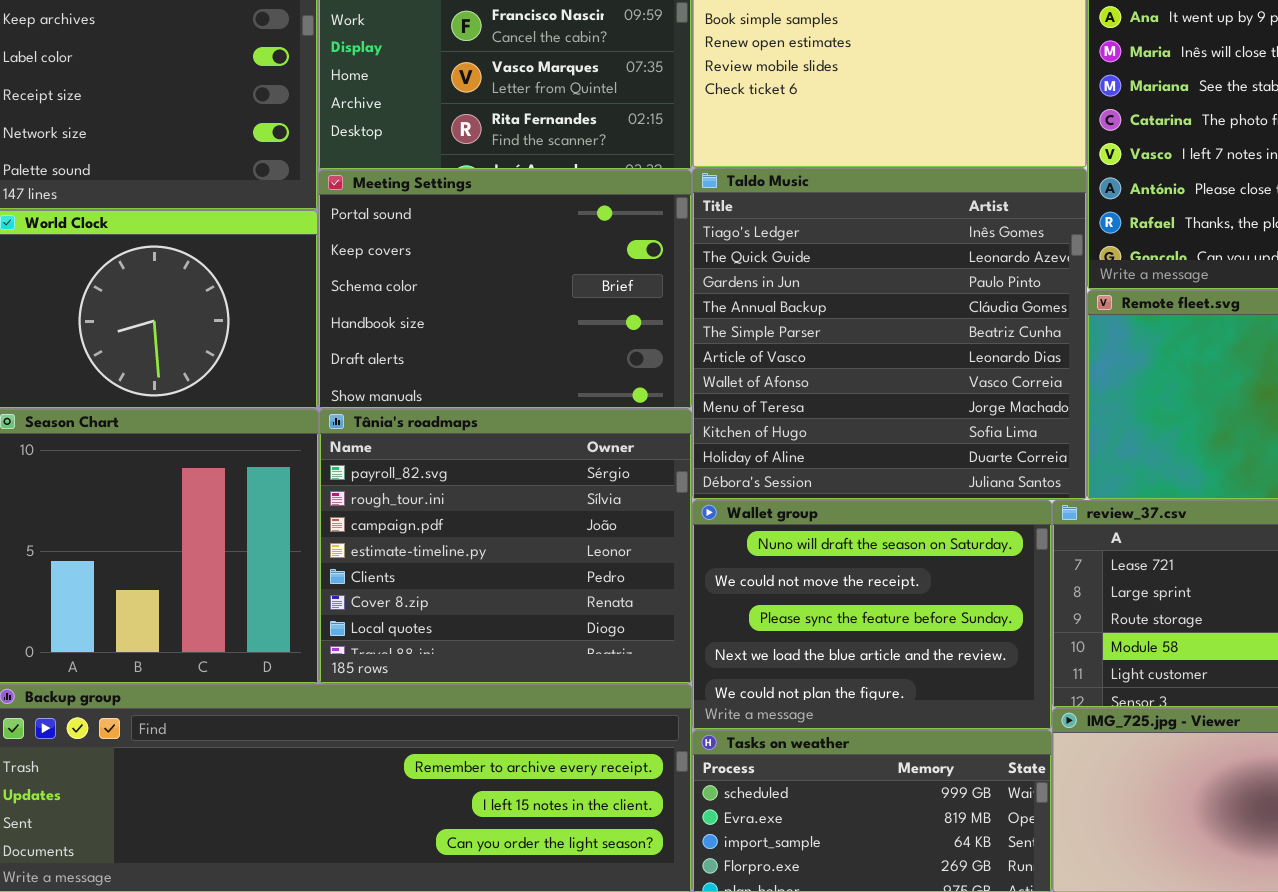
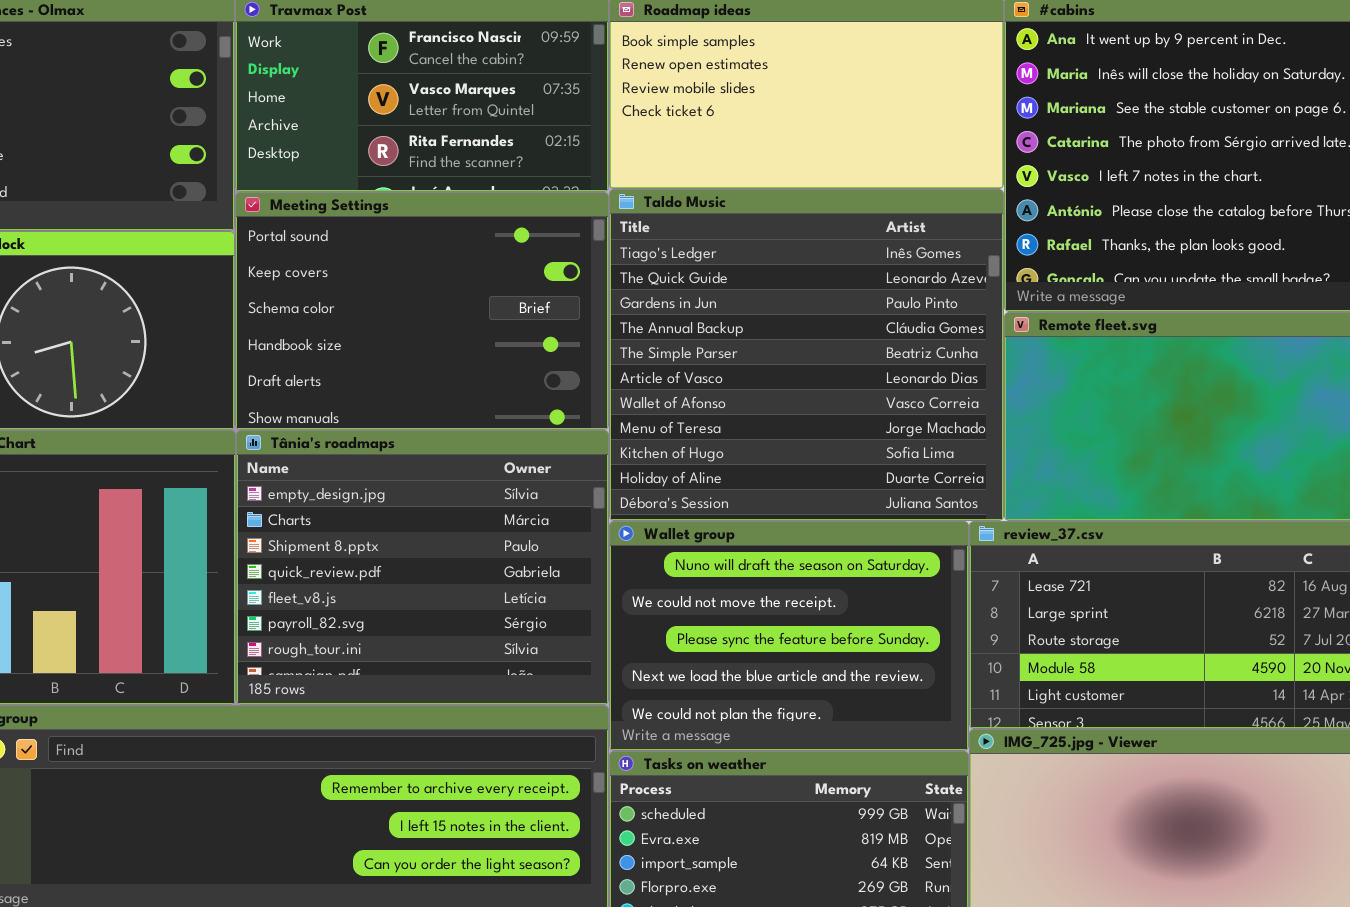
Tânia's roadmaps: [319,409,692,684] -> [236,430,609,705], scrolled up 5 rows

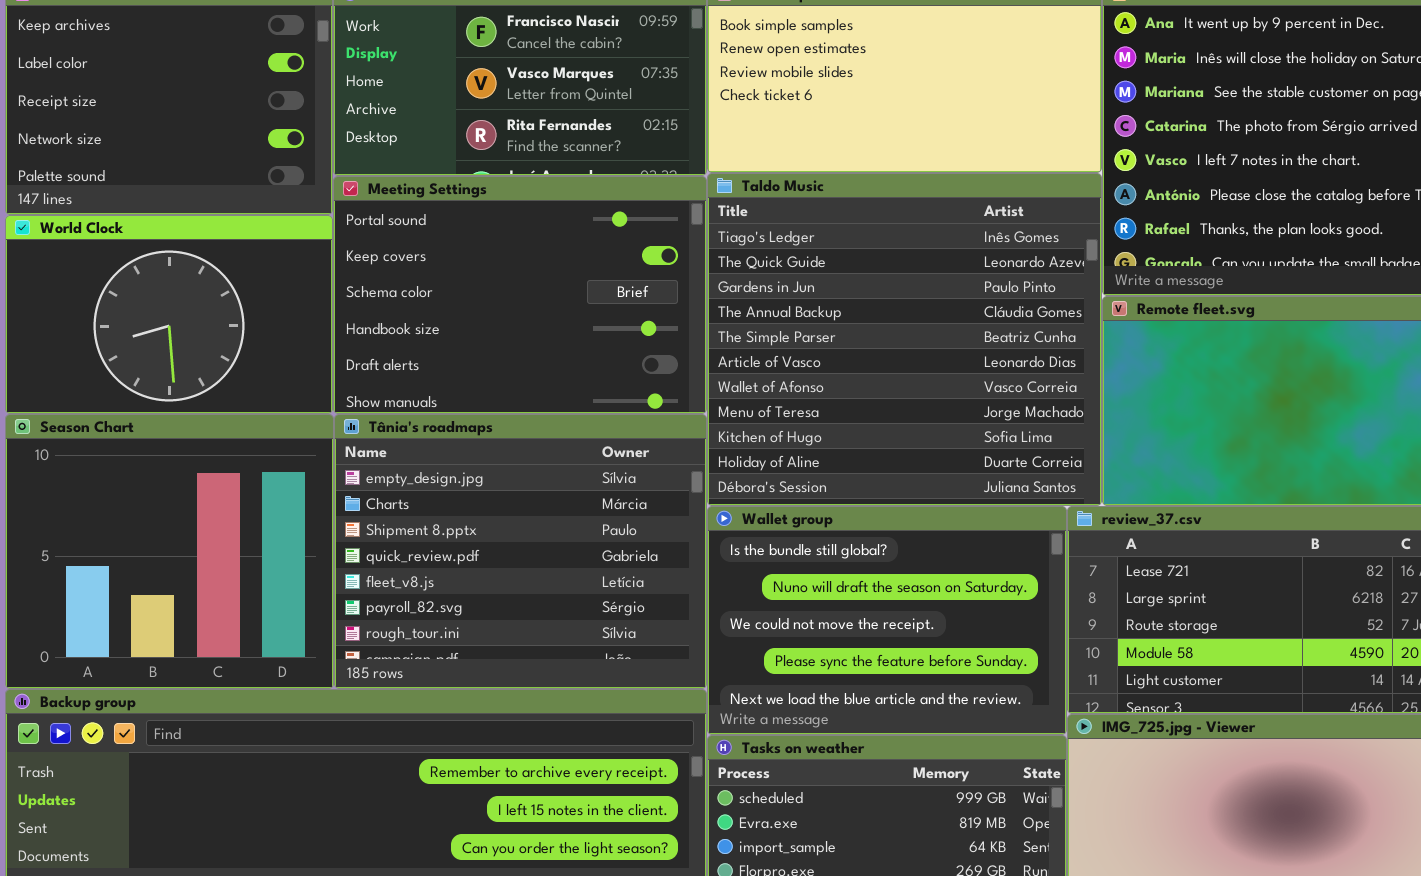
Wallet group: [609,521,969,751] -> [707,506,1067,735], scrolled up 1 row

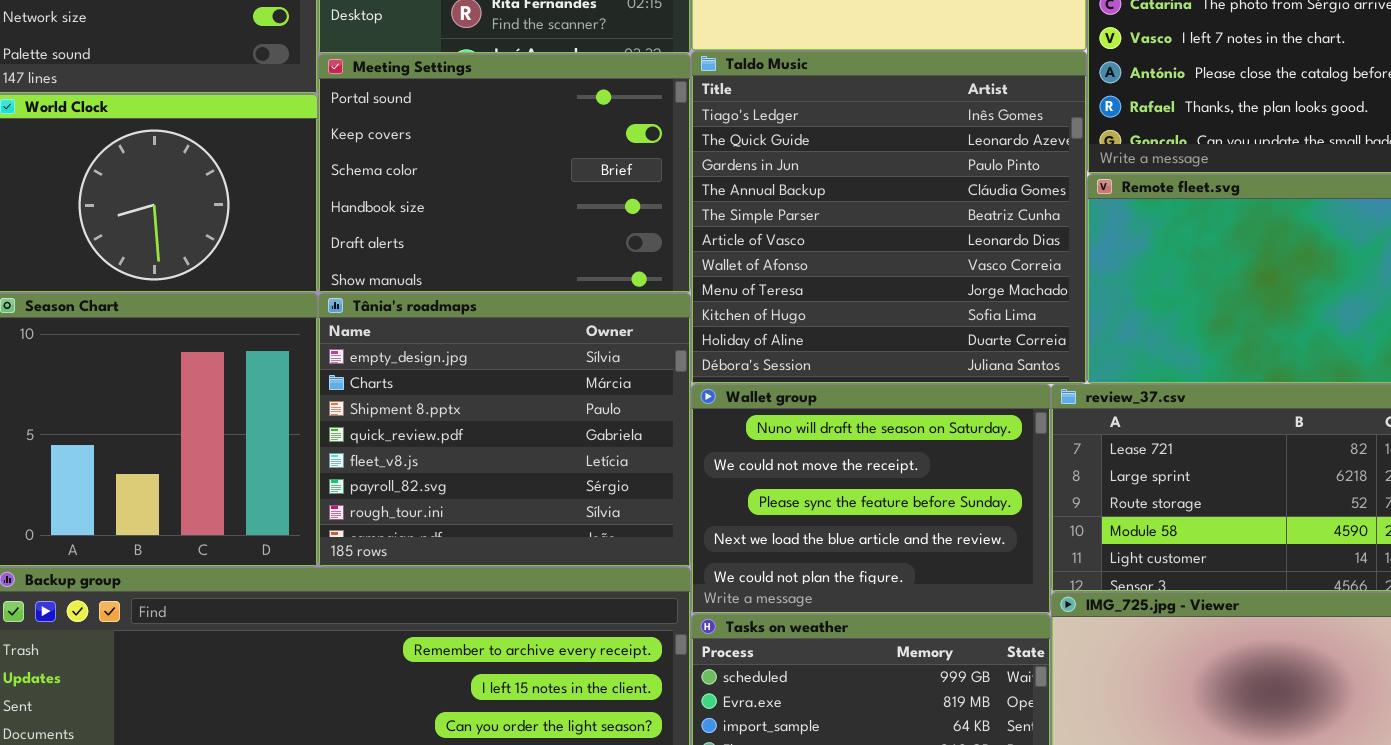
Wallet group: [707,506,1067,735] -> [691,384,1051,614], scrolled down 1 row

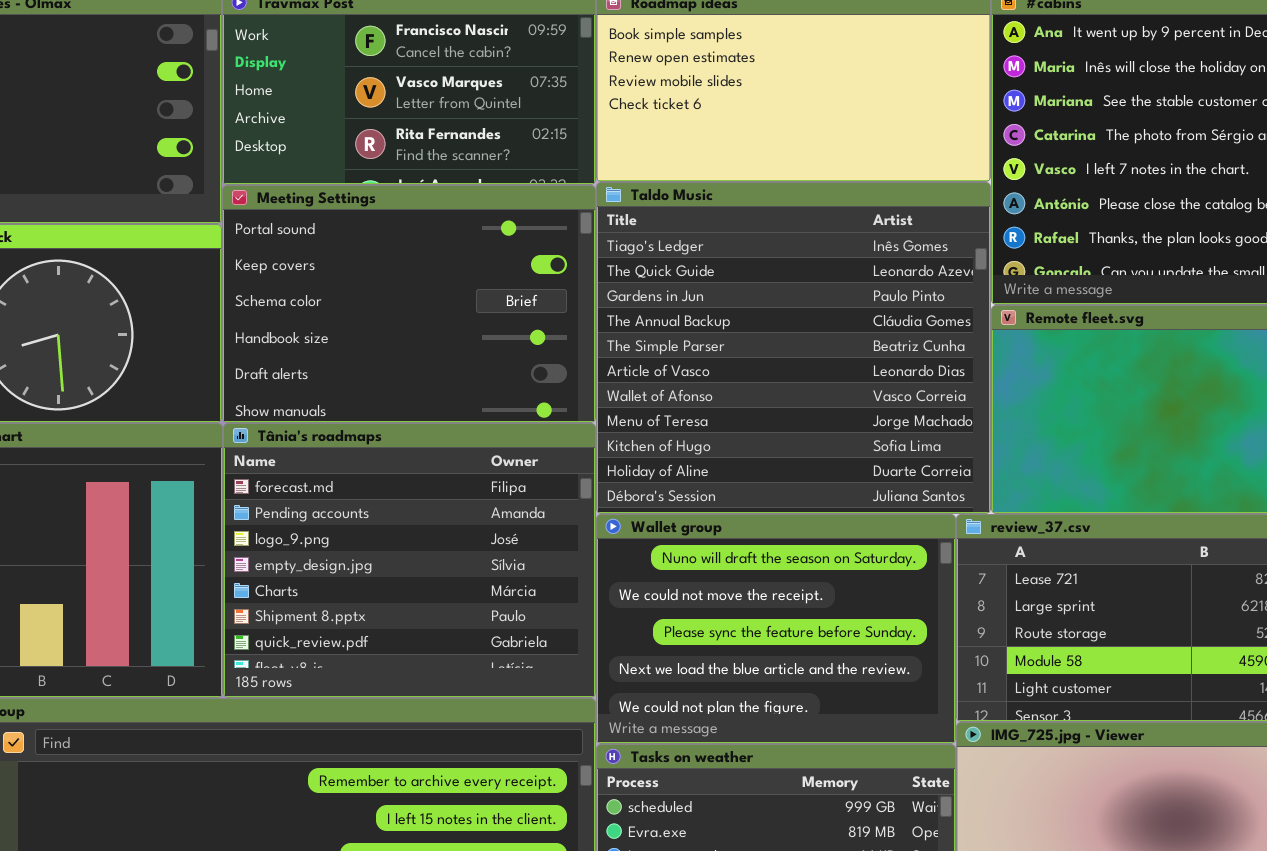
Tânia's roadmaps: [318,293,691,567] -> [223,423,596,698], scrolled up 3 rows

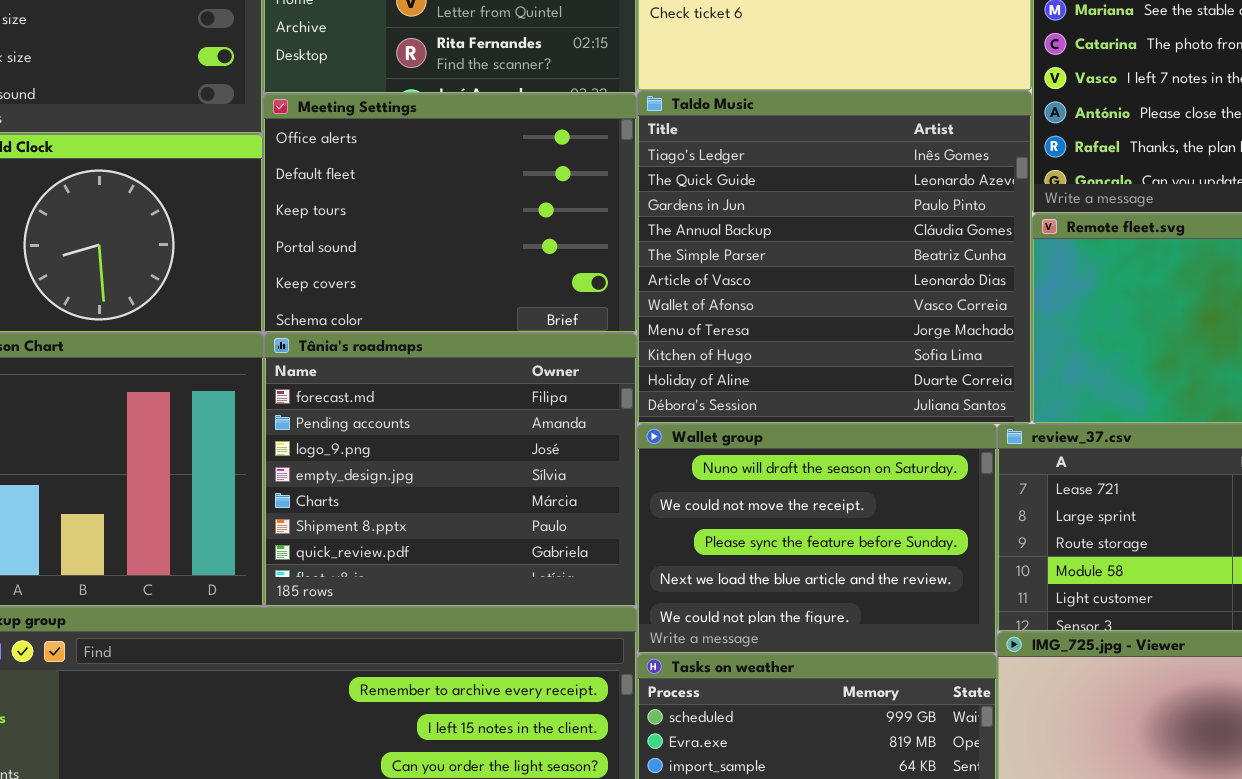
Meeting Settings: [222,185,596,423] -> [263,94,637,333], scrolled up 3 rows

